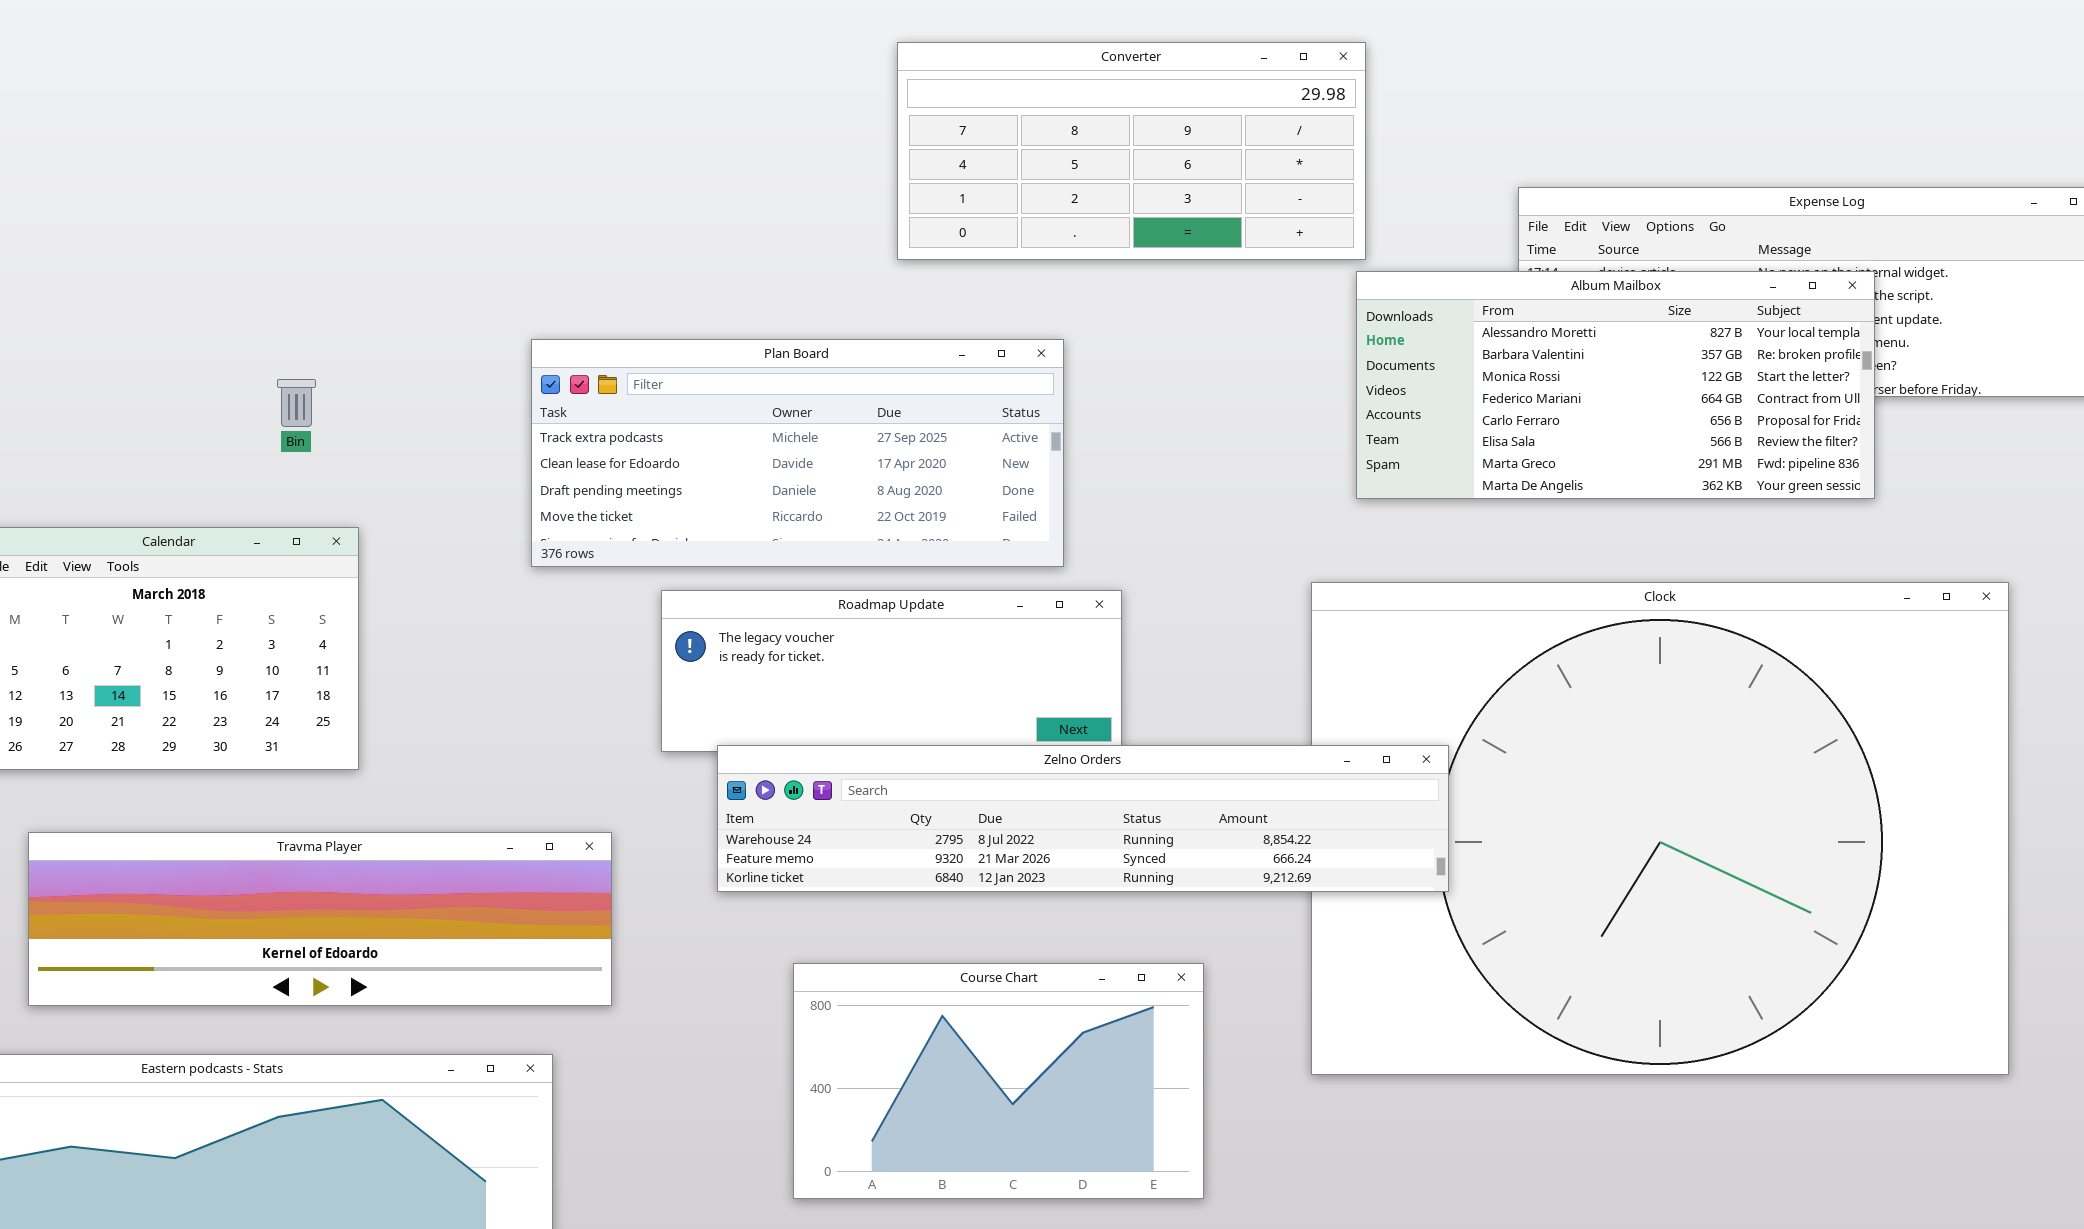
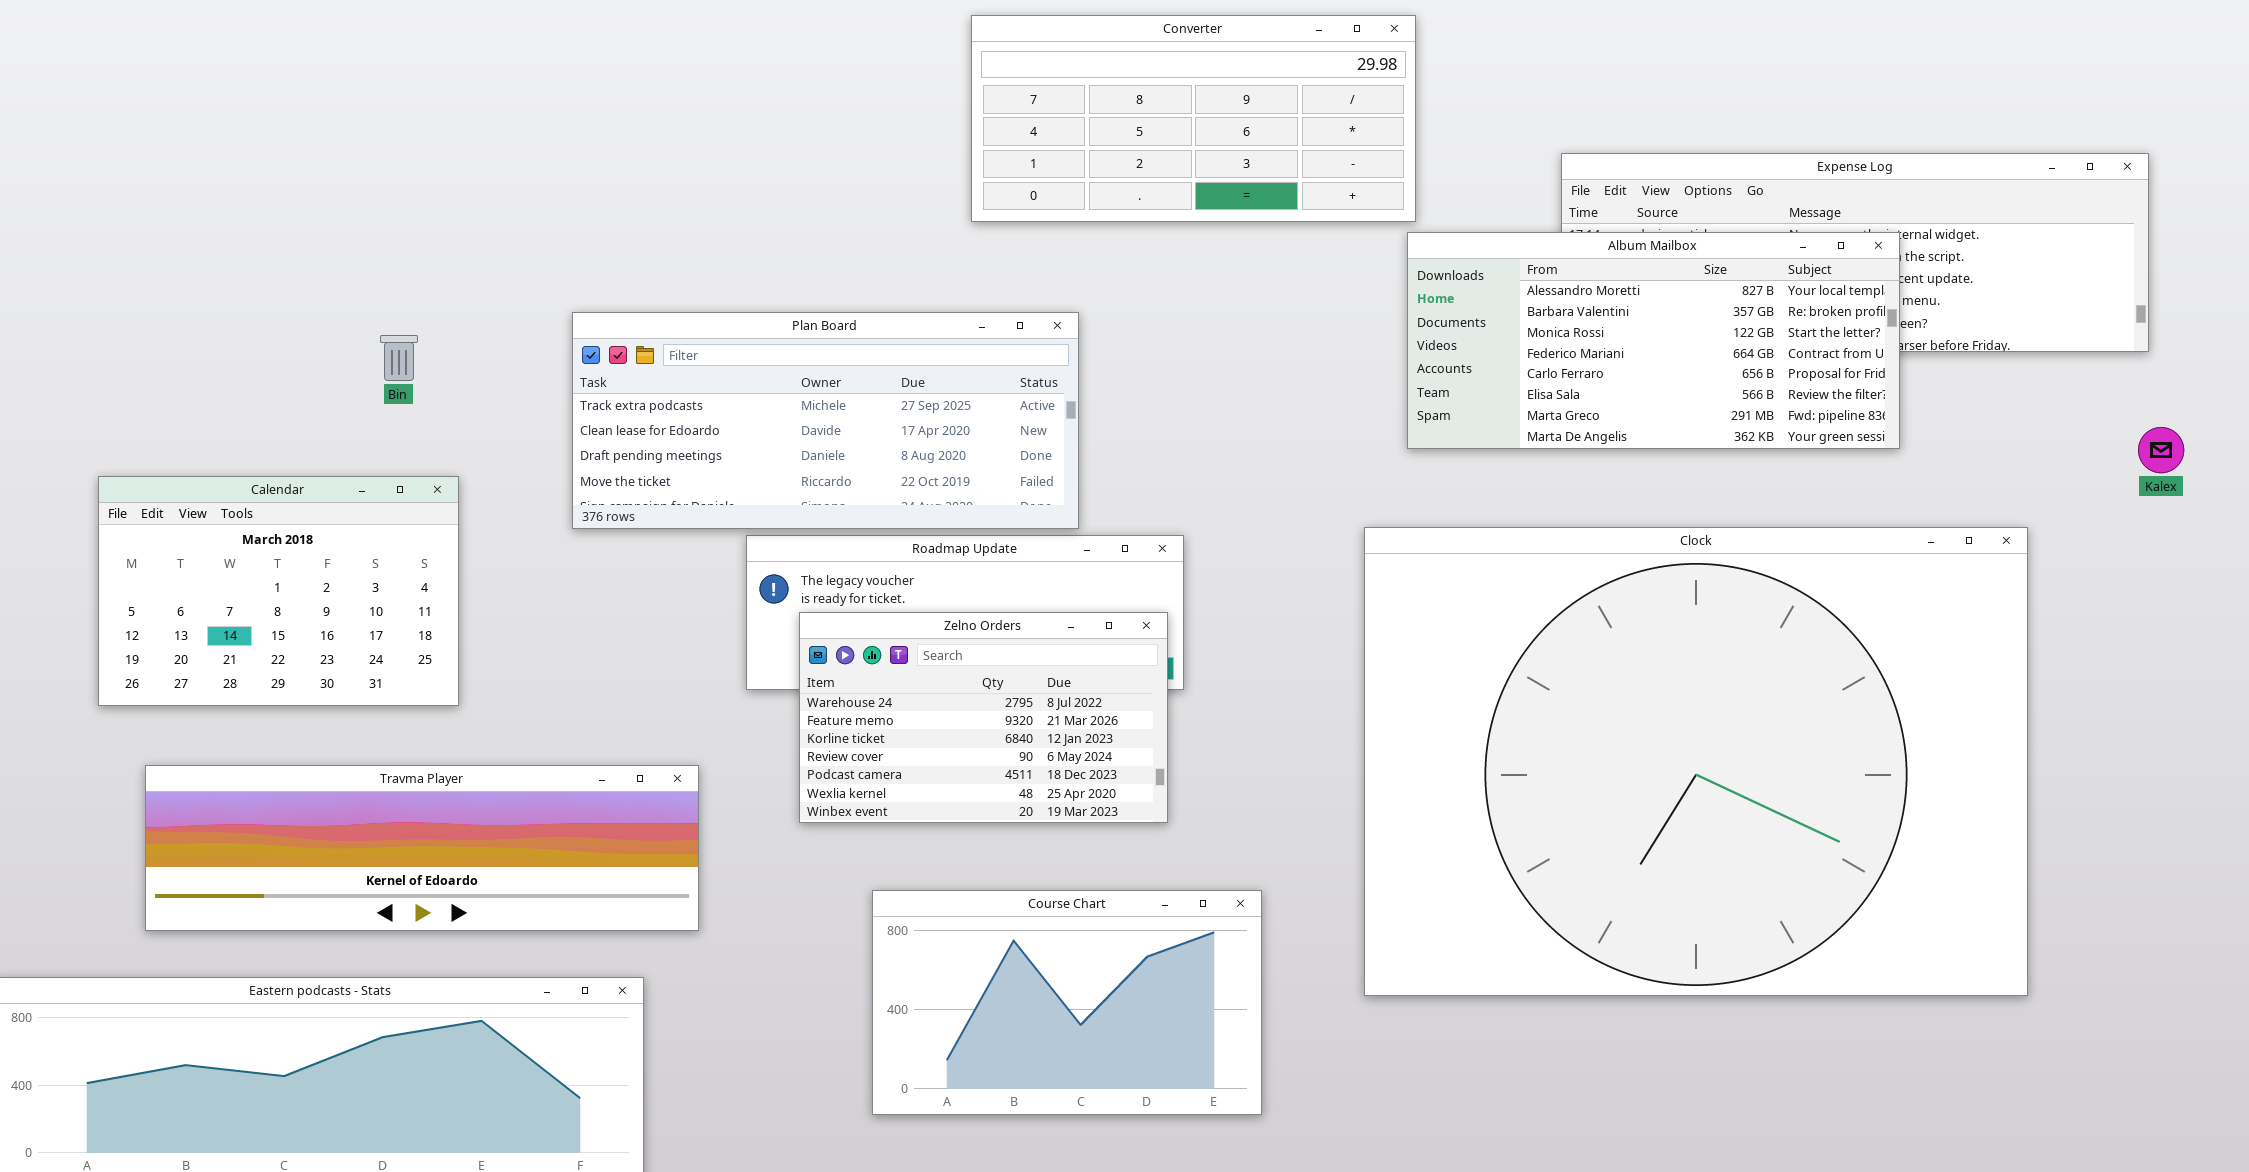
Plan Board: [531,339,1064,567] -> [572,312,1079,529], moved
Zelno Orders: [717,745,1449,892] -> [799,612,1168,823], resized

